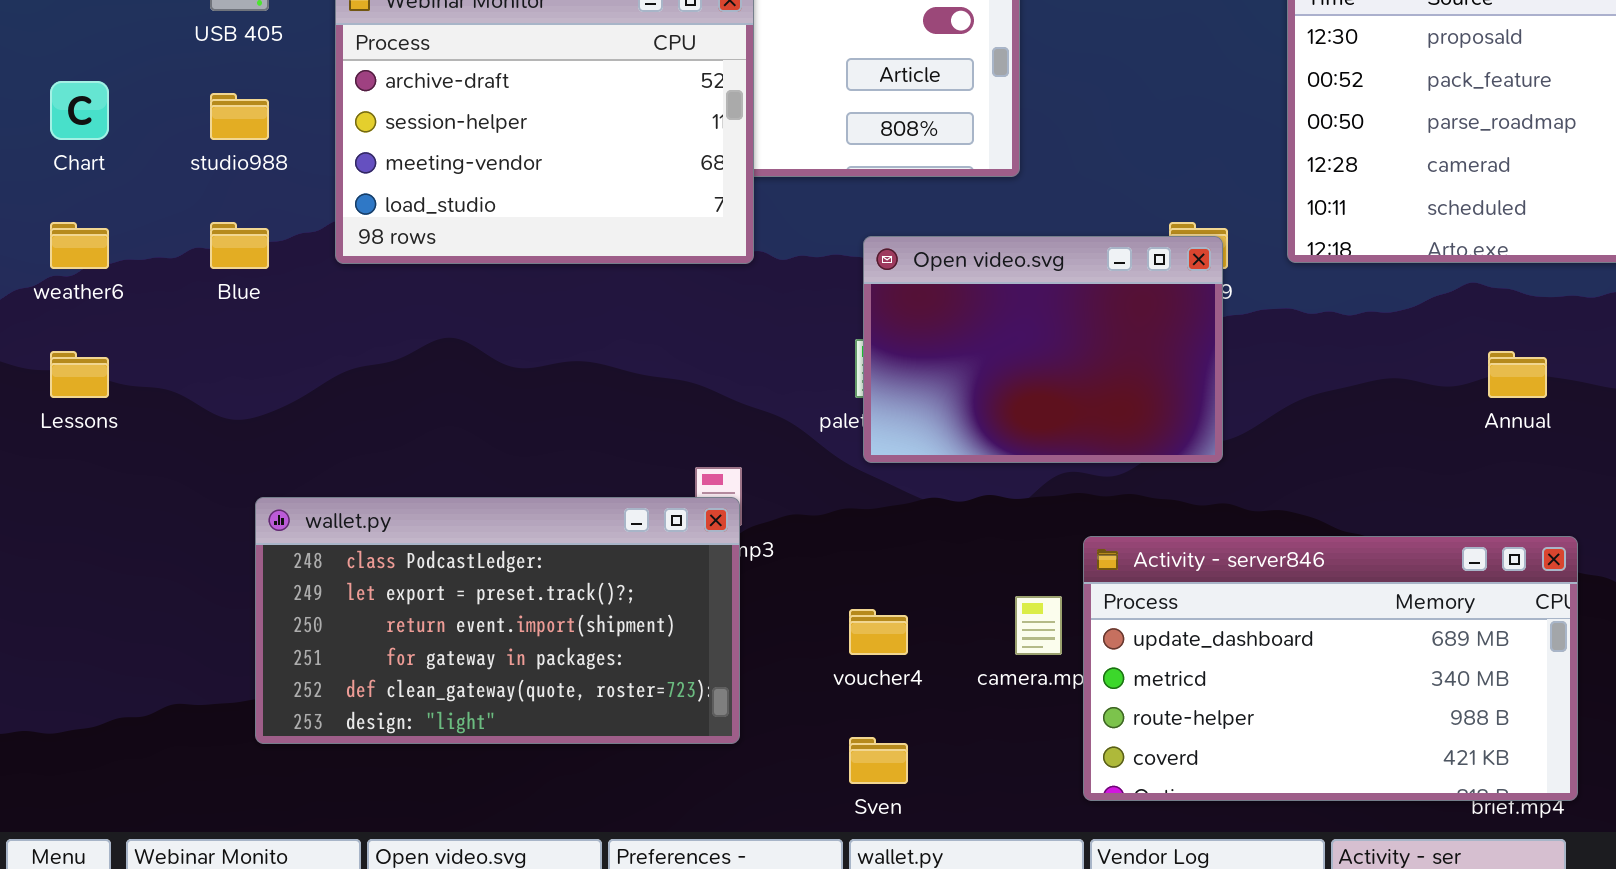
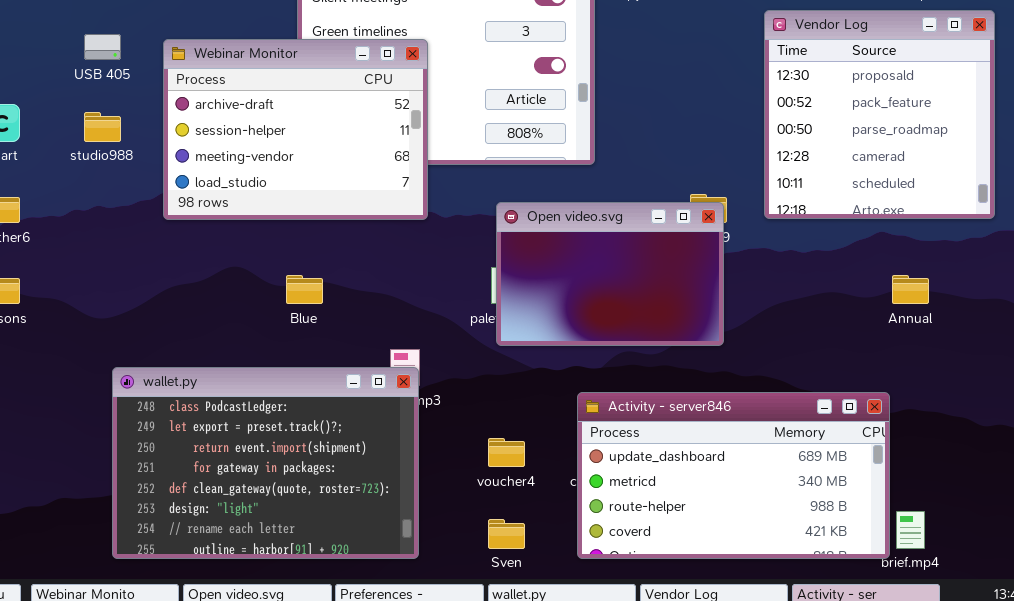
Blue: [210,222,269,269] -> [286,275,323,304], moved
wallet.py: [255,497,740,744] -> [112,367,419,559], resized
Activity - server846: [1083,536,1578,801] -> [577,392,890,559], moved

